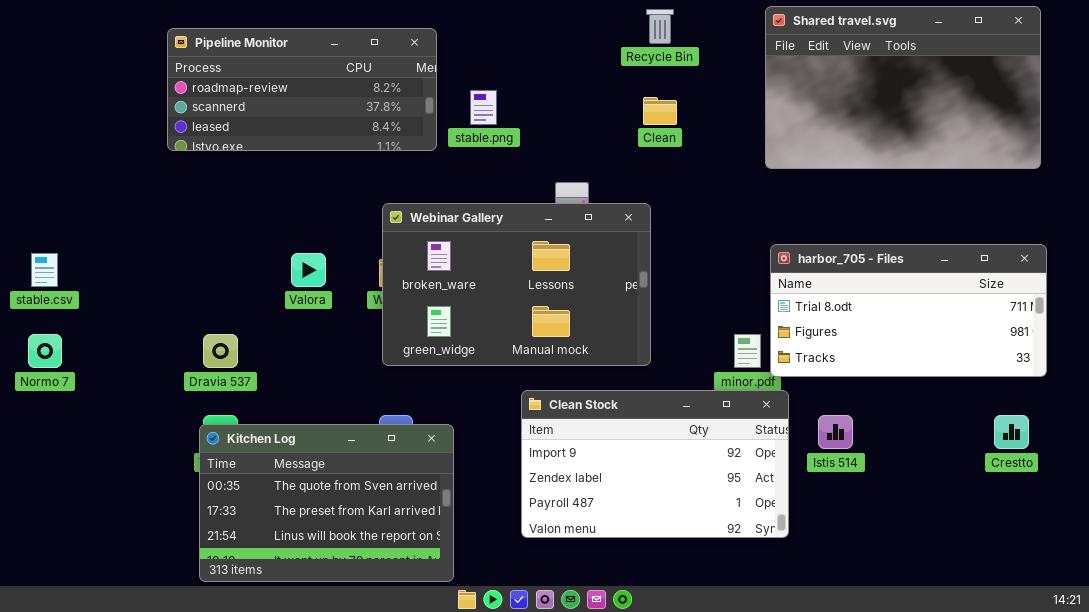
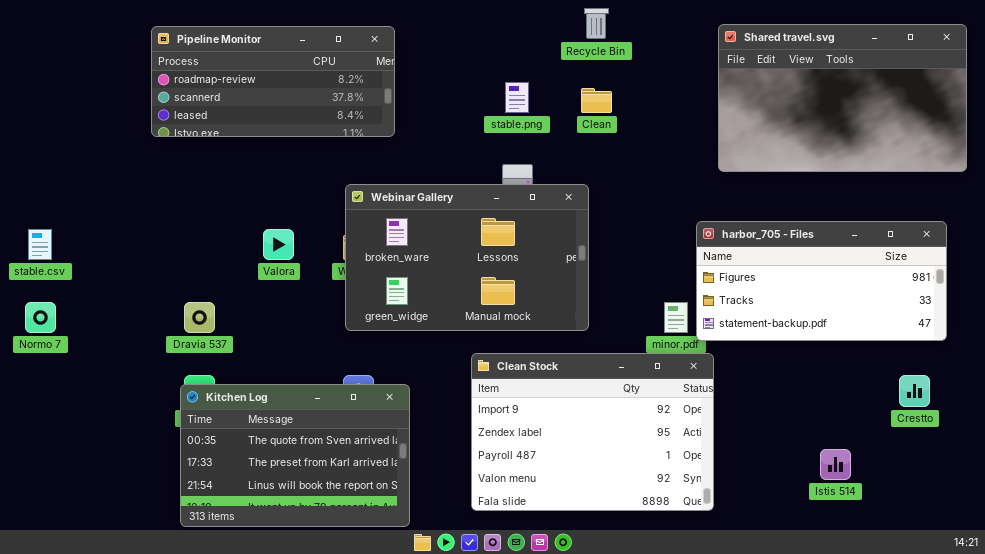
Shared travel.svg: [765,6,1041,169] -> [718,24,967,172], moved
stable.png: [470,90,497,125] -> [505,82,529,113], moved
harbor_705 - Files: [770,244,1047,377] -> [696,221,947,341], scrolled down 1 row
Clean Stock: [521,390,789,538] -> [471,353,714,511], resized
Istis 514: [818,415,853,449] -> [820,449,851,480], moved

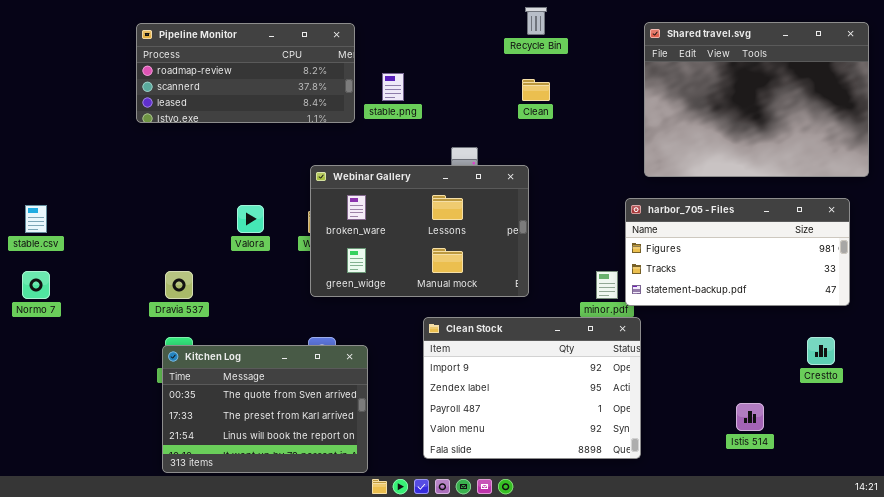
Shared travel.svg: [718,24,967,172] -> [644,22,869,177], resized
stable.png: [505,82,529,113] -> [382,73,404,101], moved

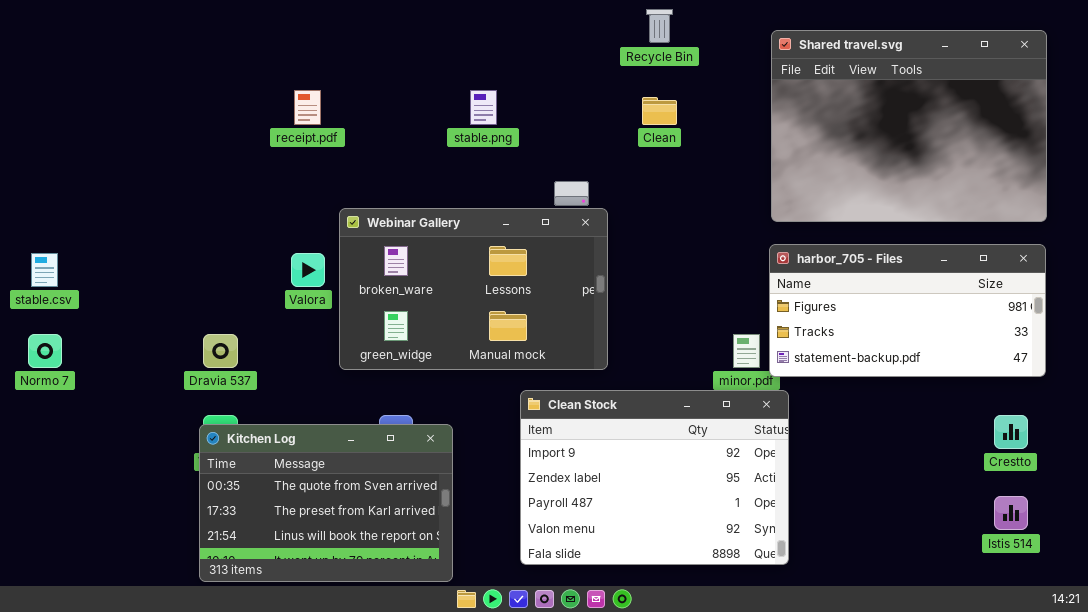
Shared travel.svg: [644,22,869,177] -> [771,30,1047,222], moved
Pipeline Monitor: [136,23,355,123] -> none, closed
Webinar Gallery: [310,165,529,297] -> [339,208,608,370], moved
Istis 514: [736,403,764,431] -> [994,496,1028,530], moved

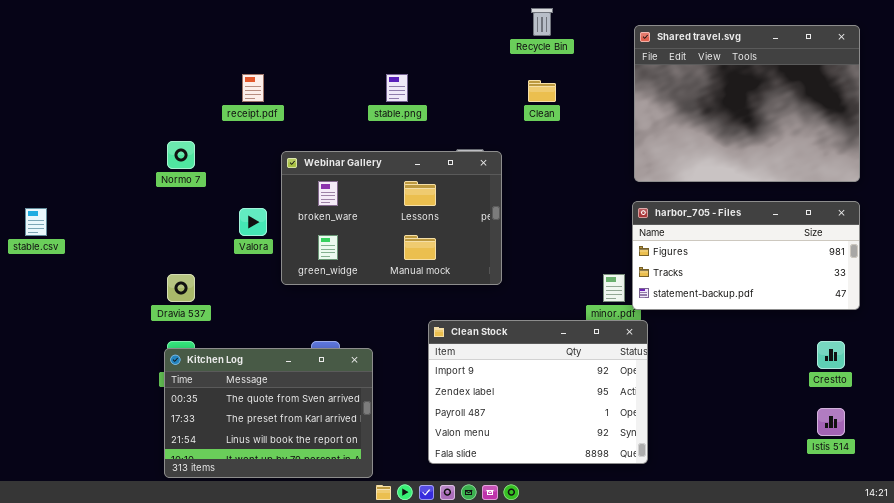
Webinar Gallery: [339,208,608,370] -> [281,151,502,285], moved
Normo 7: [28,334,62,368] -> [167,141,195,169], moved

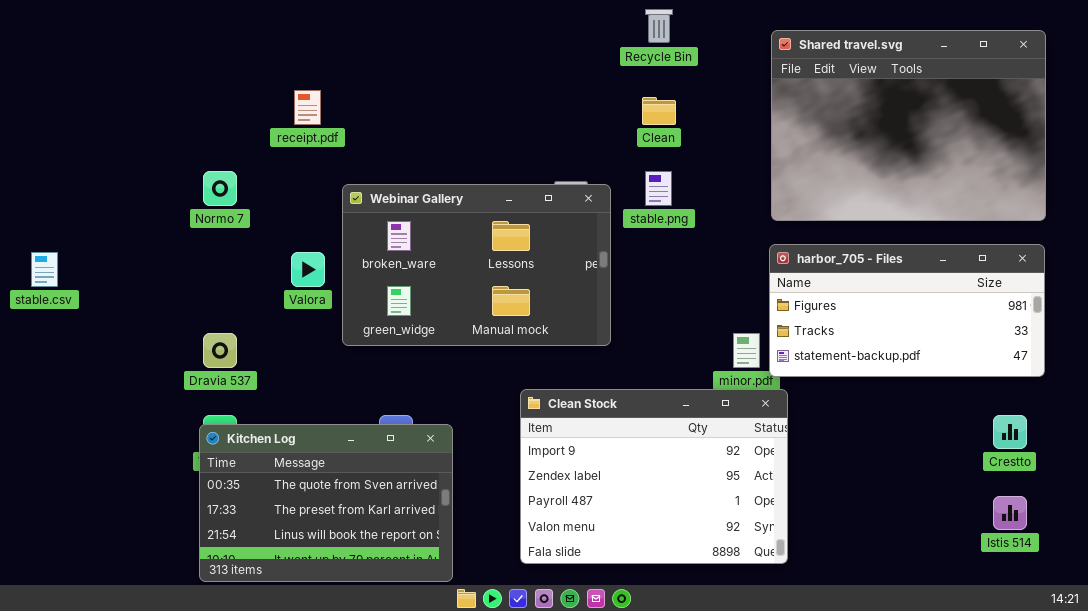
stable.png: [386,74,408,102] -> [645,171,672,206], moved

